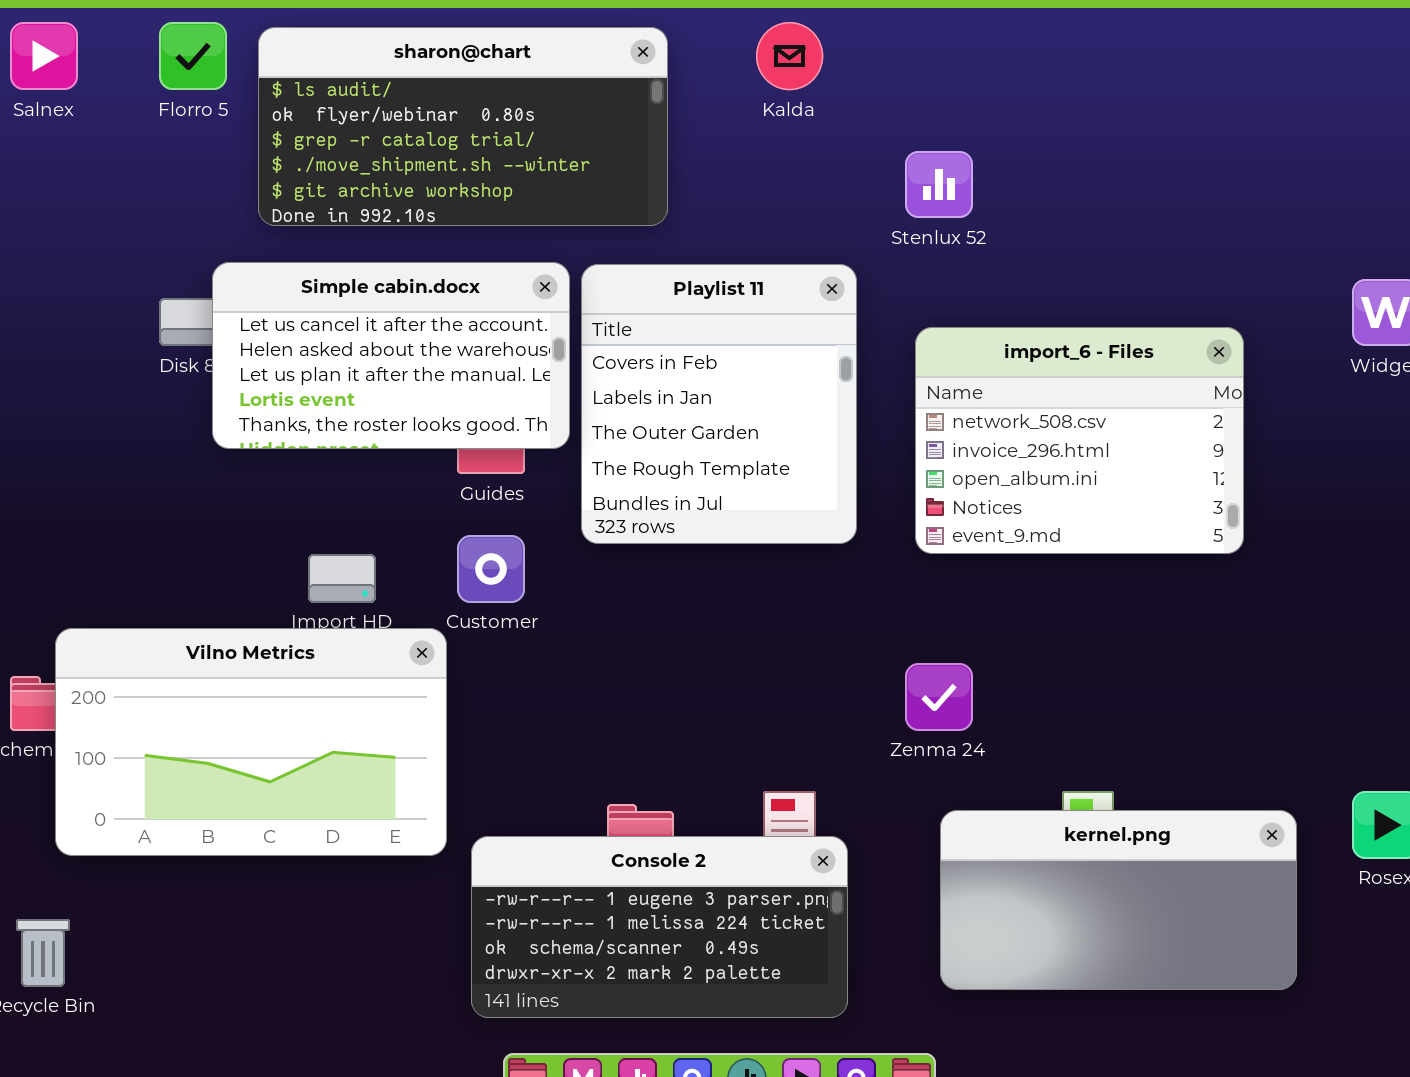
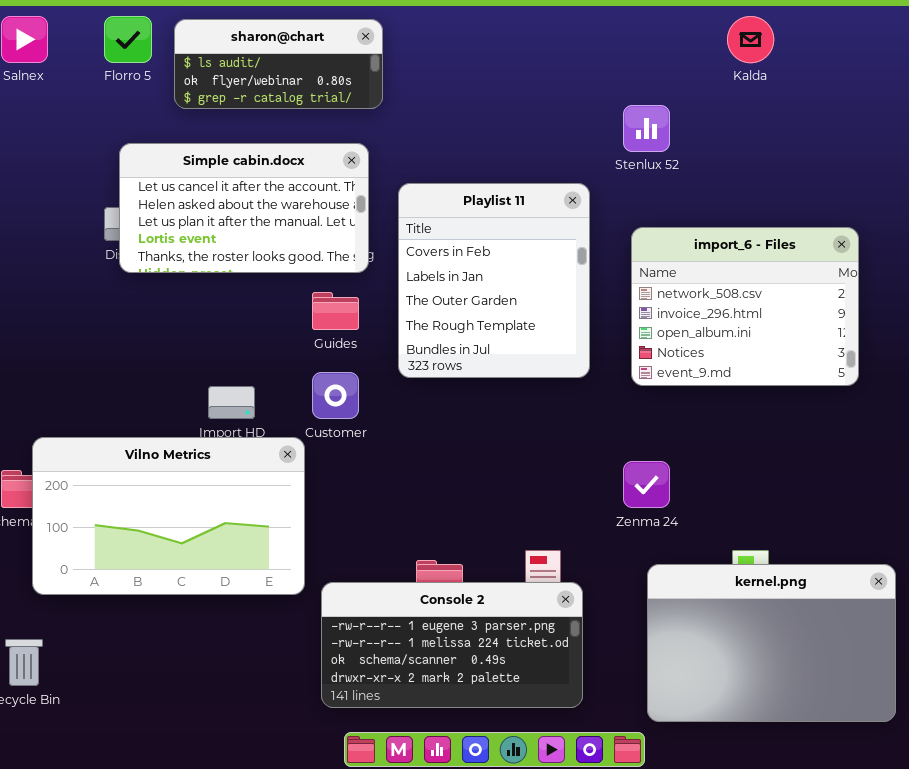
Kalda: [756,22,823,90] -> [727,16,774,63], moved
sharon@chart: [258,27,668,226] -> [174,19,383,109], resized
Simple cabin.docx: [212,262,570,449] -> [119,143,369,273], moved
kernel.png: [940,810,1297,990] -> [647,564,896,722], resized

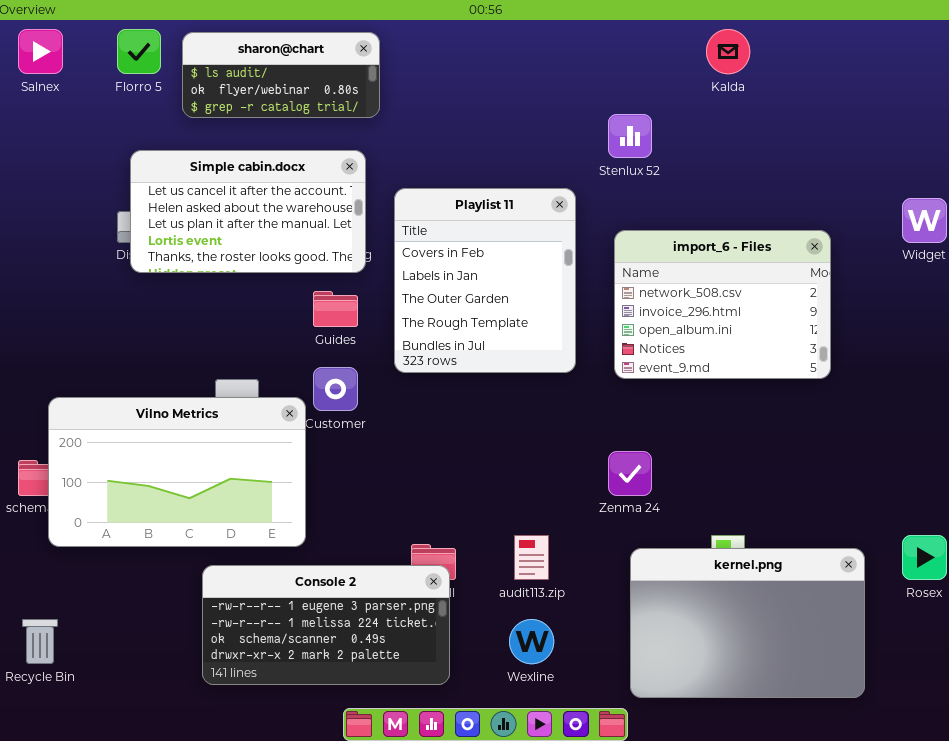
Vilno Metrics: [32,437,305,595] -> [48,397,306,547], moved
Console 2: [321,582,583,708] -> [202,565,450,685], moved

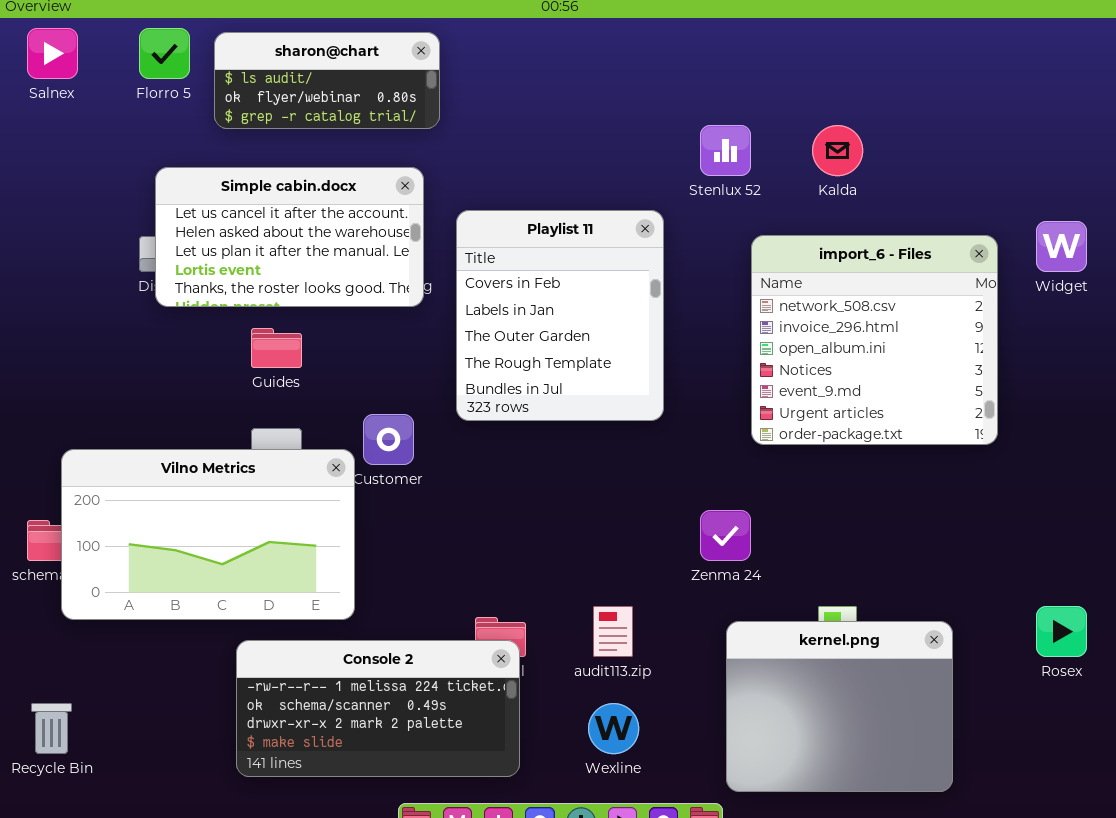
Kalda: [706,29,750,74] -> [812,125,863,176], moved
import_6 - Files: [614,230,831,379] -> [751,235,998,445], moved, resized
Guides: [313,291,358,327] -> [251,328,302,368], moved
kernel.png: [630,548,865,698] -> [726,621,953,792], resized
Console 2: [202,565,450,685] -> [236,640,520,777], scrolled down 1 row

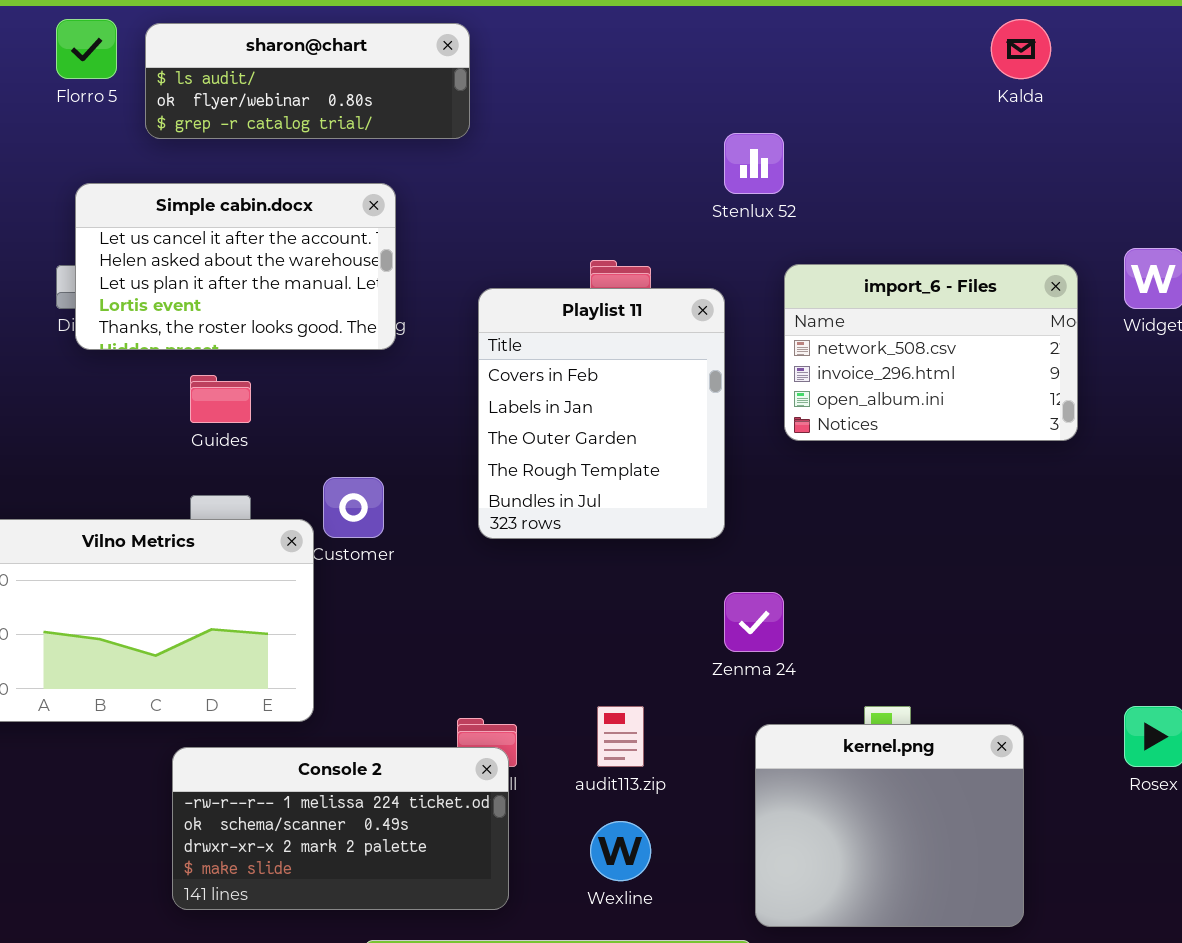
sharon@chart: [214,32,440,129] -> [145,23,470,139], resized
Kalda: [812,125,863,176] -> [991,19,1051,79], moved
Playlist 11: [456,210,664,421] -> [478,288,725,539], moved
import_6 - Files: [751,235,998,445] -> [784,264,1078,441], resized

